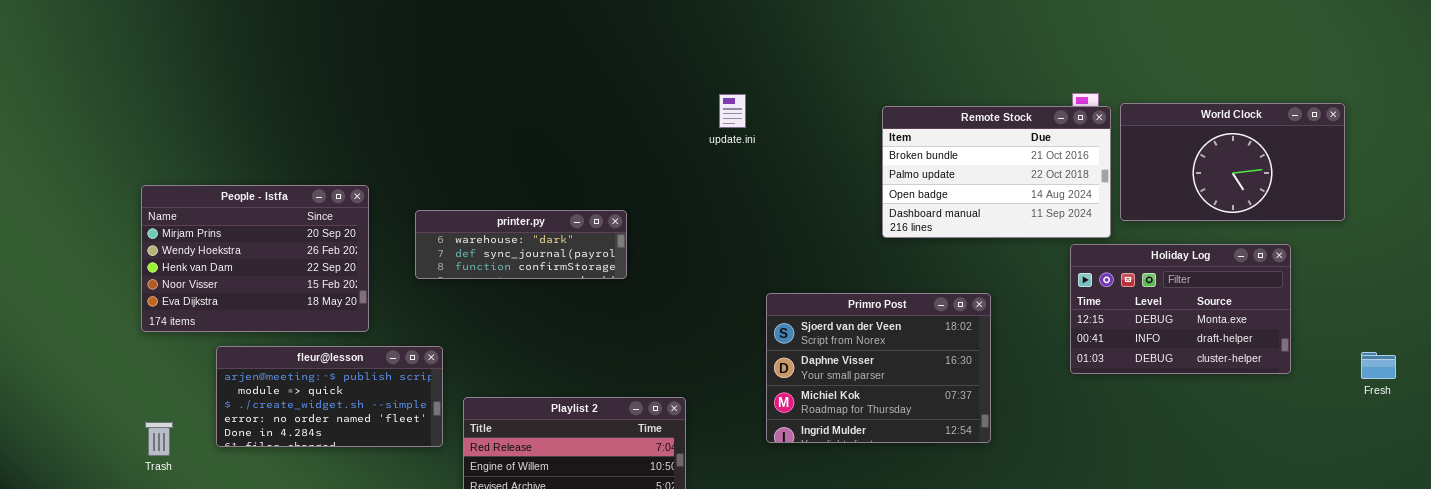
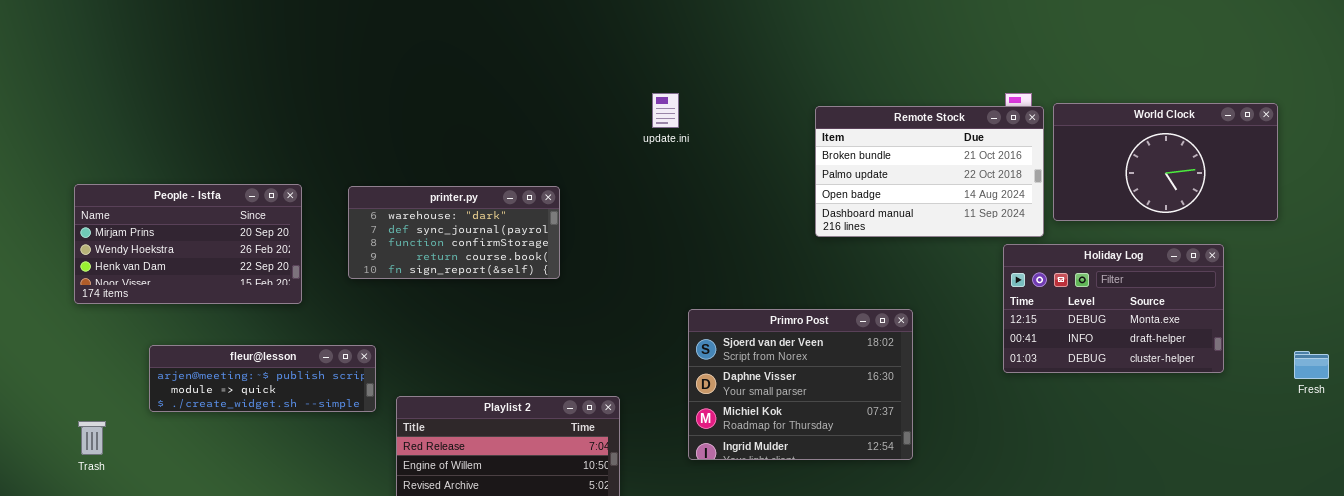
People - Istfa: [141,185,369,332] -> [74,184,302,304], resized
printer.py: [415,210,627,279] -> [348,186,560,279], resized
Primro Post: [766,293,991,443] -> [688,309,913,460], moved
fleur@lesson: [216,346,443,447] -> [149,345,376,412], resized

